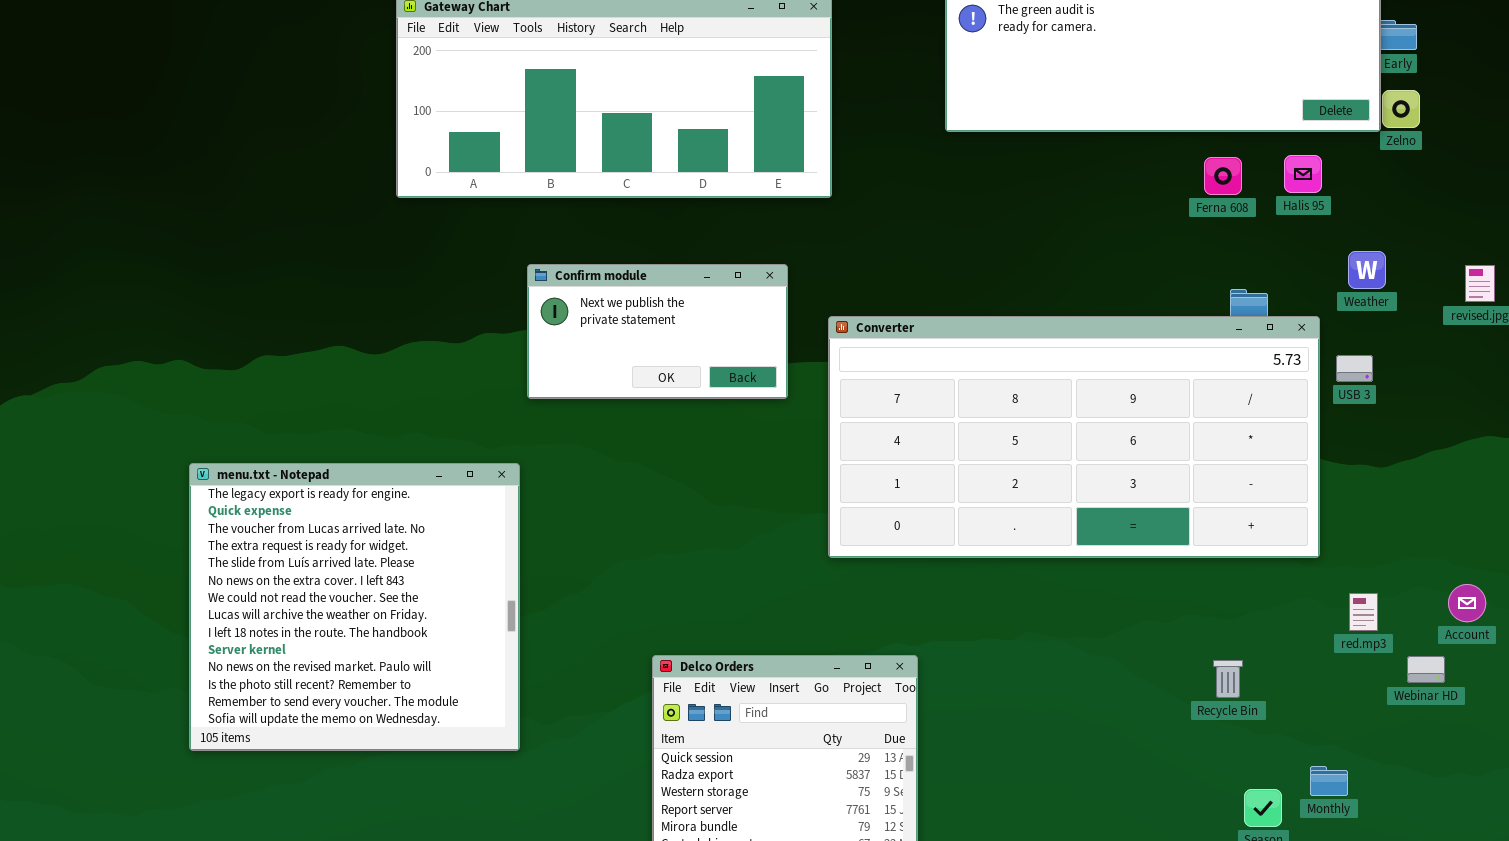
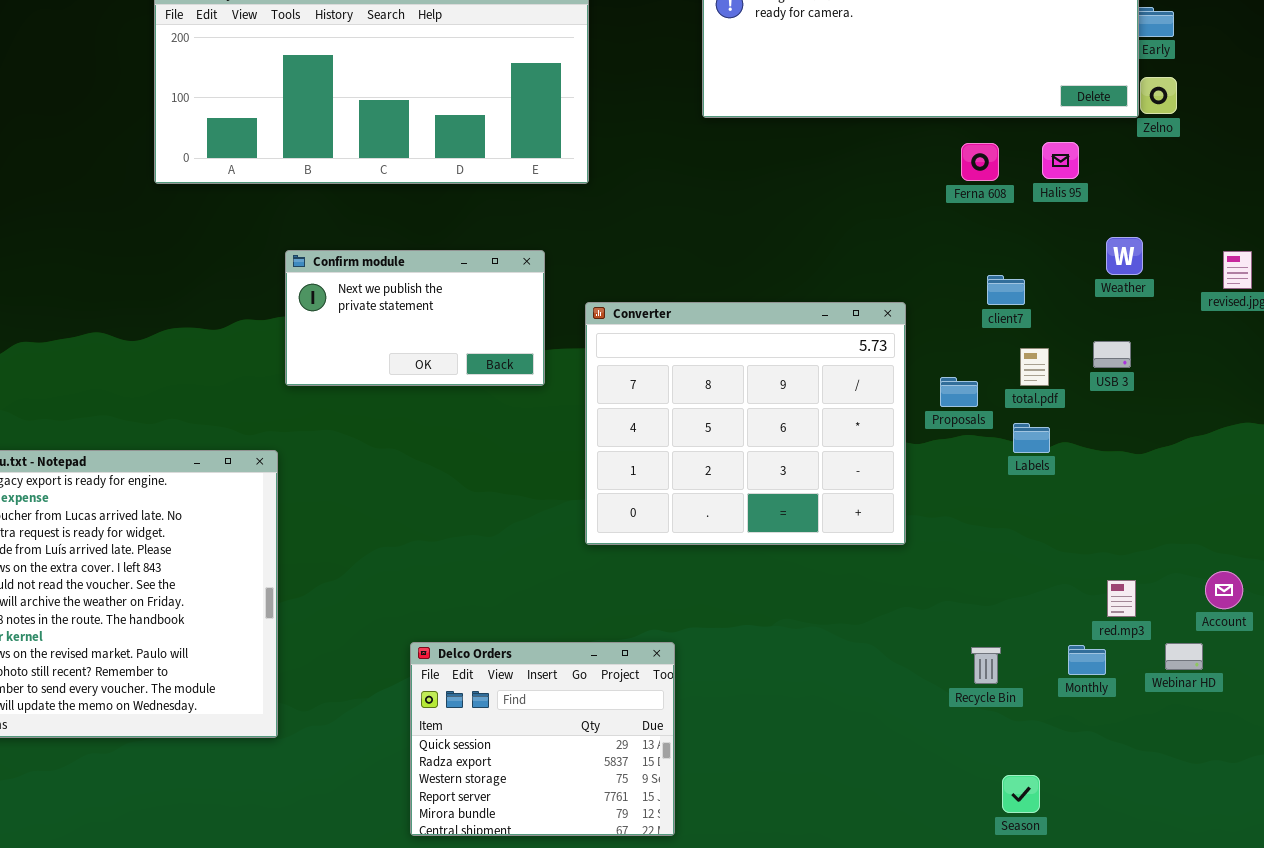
Converter: [828,316,1320,558] -> [585,302,906,545], resized
Monthly: [1310,766,1348,796] -> [1068,645,1106,675], moved

